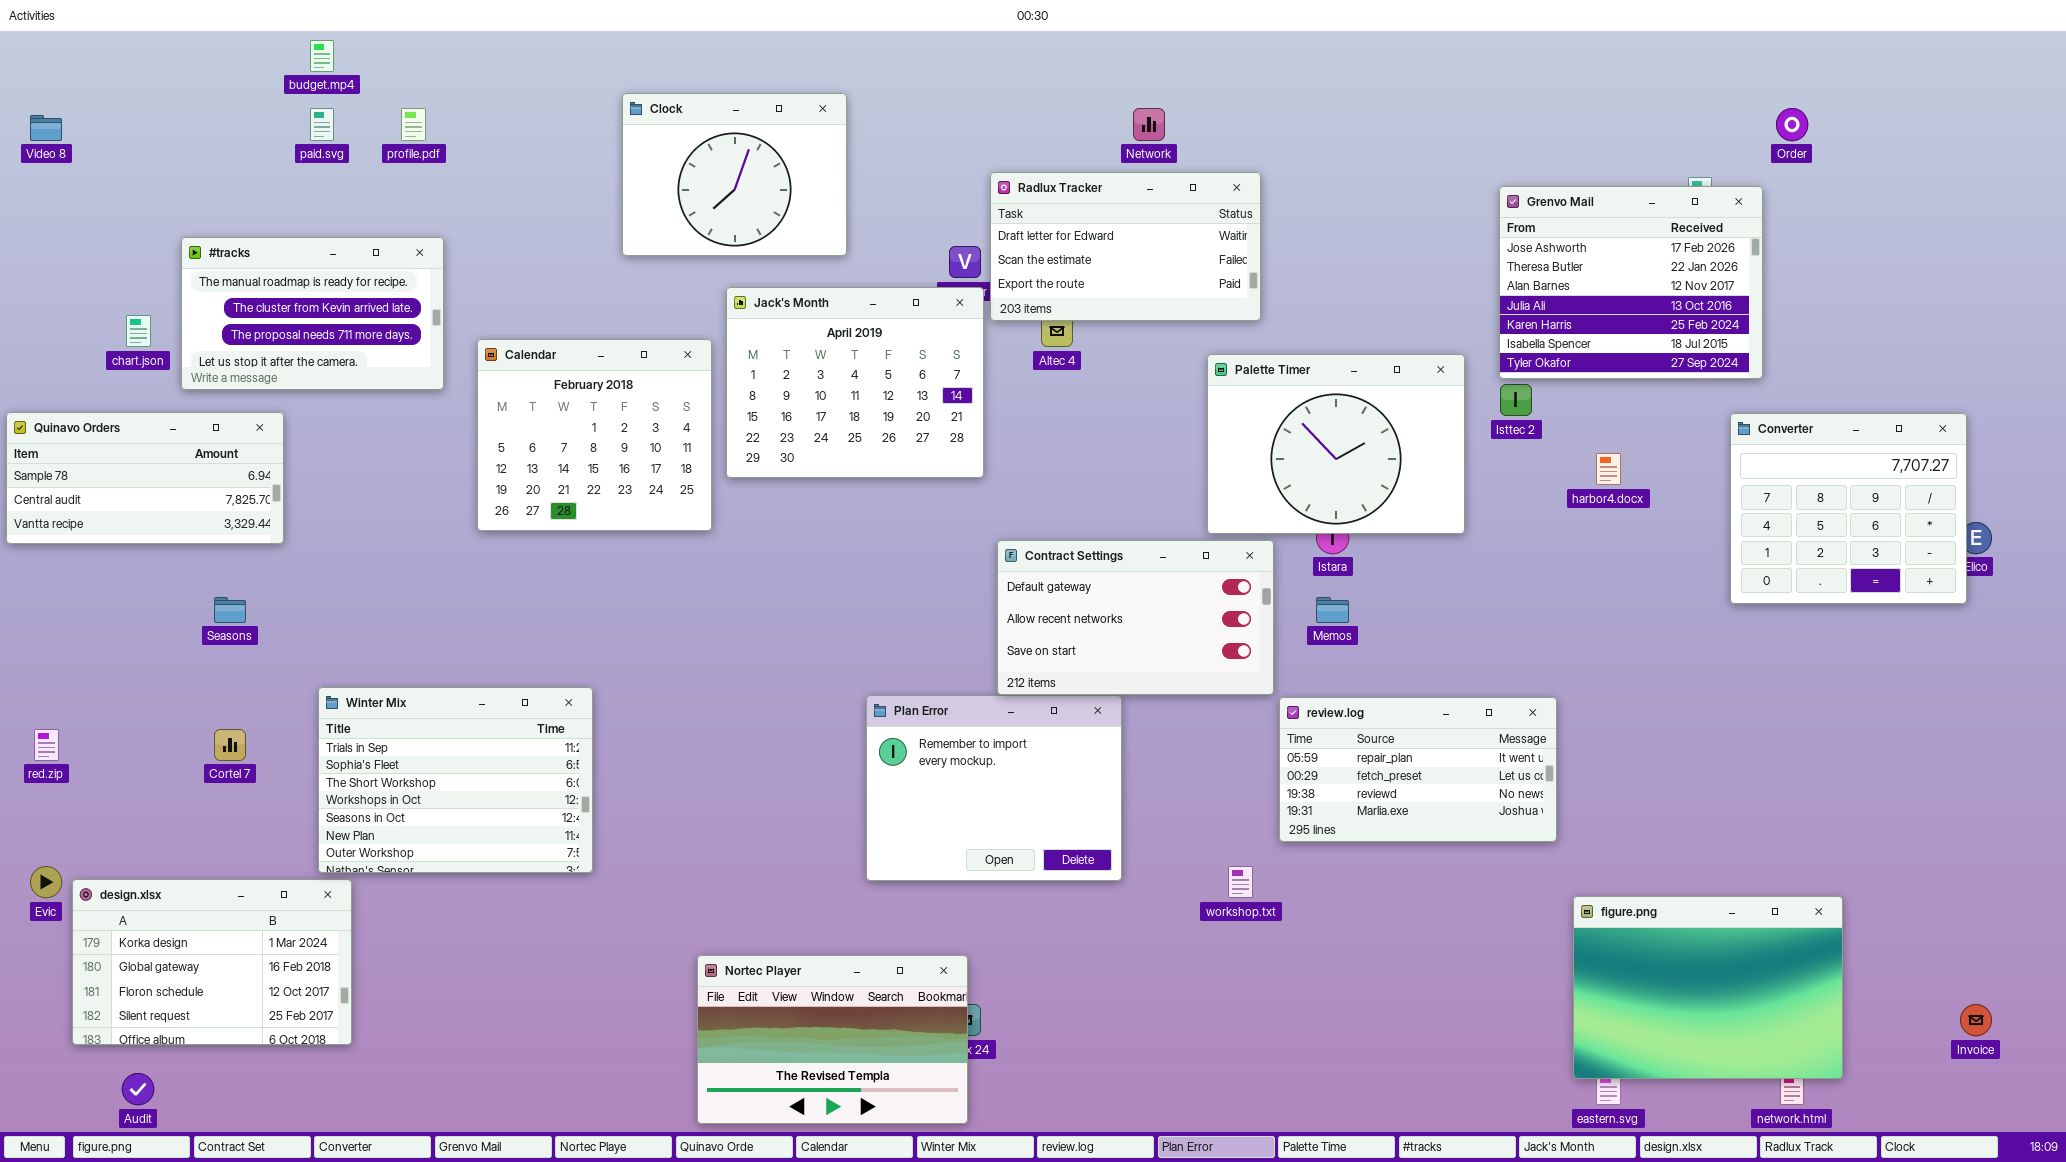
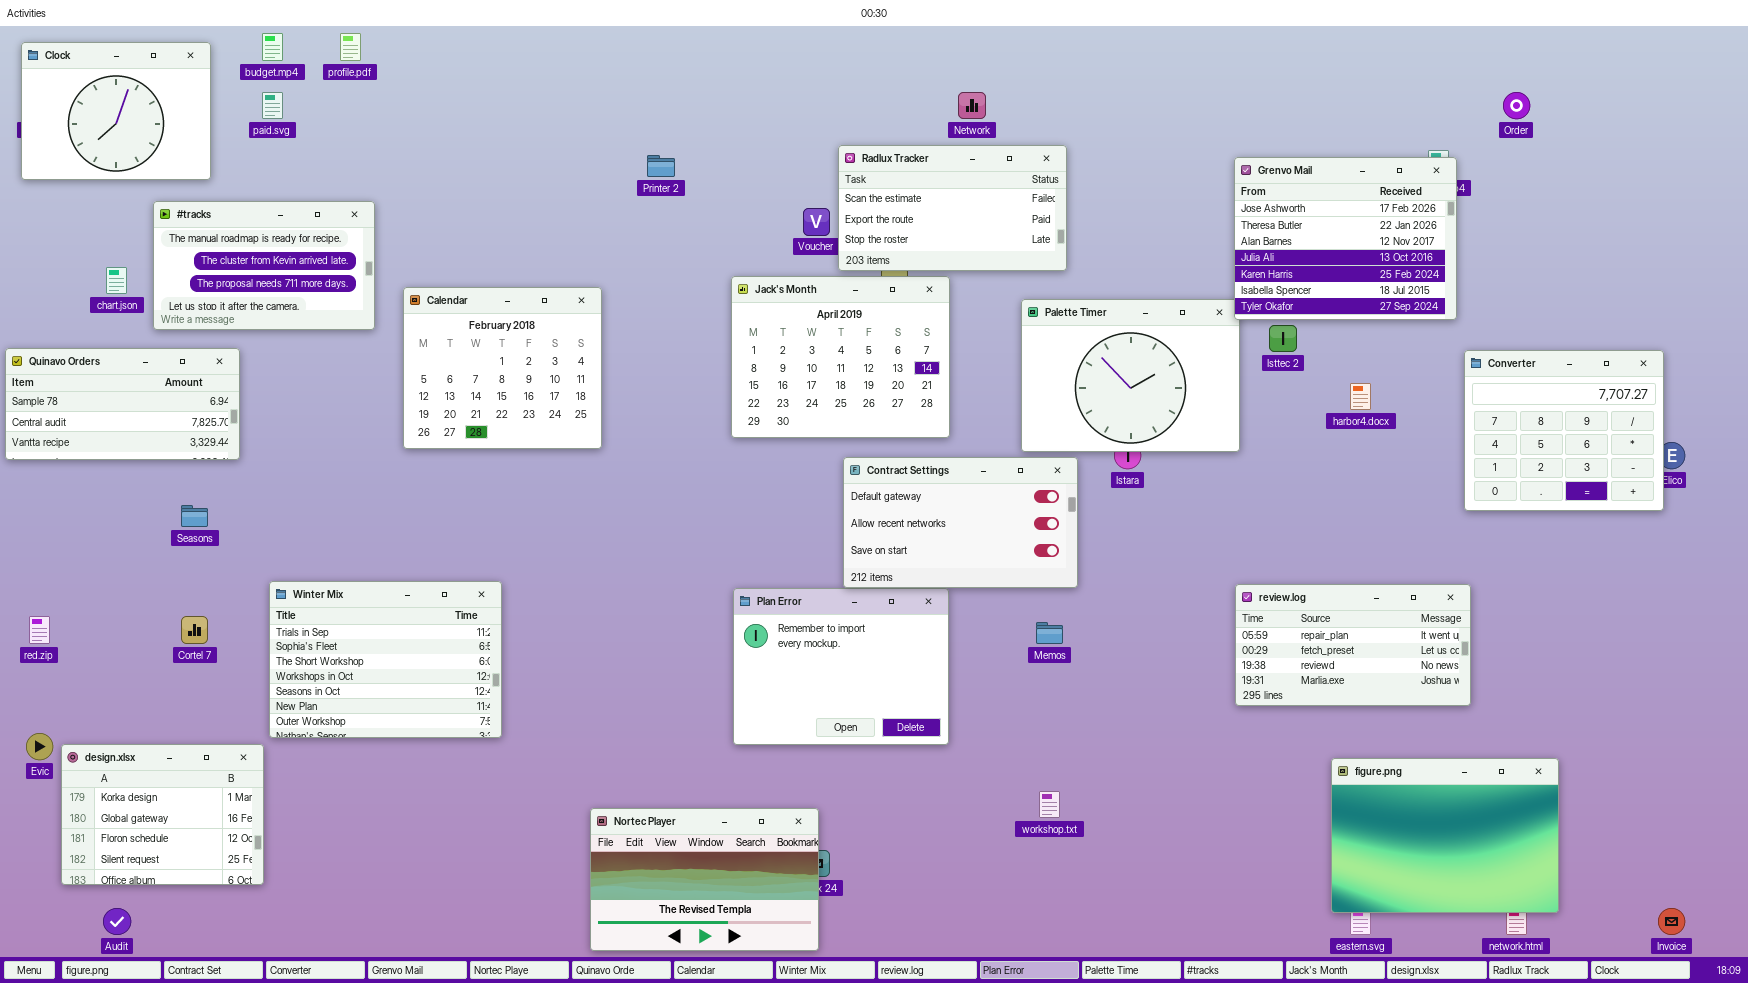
Clock: [622,93,847,256] -> [21,42,211,180], moved
profile.pdf: [401,108,426,141] -> [340,33,361,61], moved
Radlux Tracker: [990,172,1261,321] -> [838,145,1067,271], scrolled down 1 row
Grenvo Mail: [1499,186,1763,379] -> [1234,157,1457,320], moved
Jack's Month: [726,287,984,478] -> [731,276,950,438], moved
Memos: [1316,597,1349,623] -> [1036,622,1063,644], moved
review.log: [1279,697,1557,842] -> [1235,584,1471,706], moved
workshop.txt: [1228,866,1253,898] -> [1039,791,1060,818], moved
design.xlsx: [72,879,352,1045] -> [61,744,264,885], resized
Invoice: [1960,1004,1992,1036] -> [1658,908,1685,935], moved

